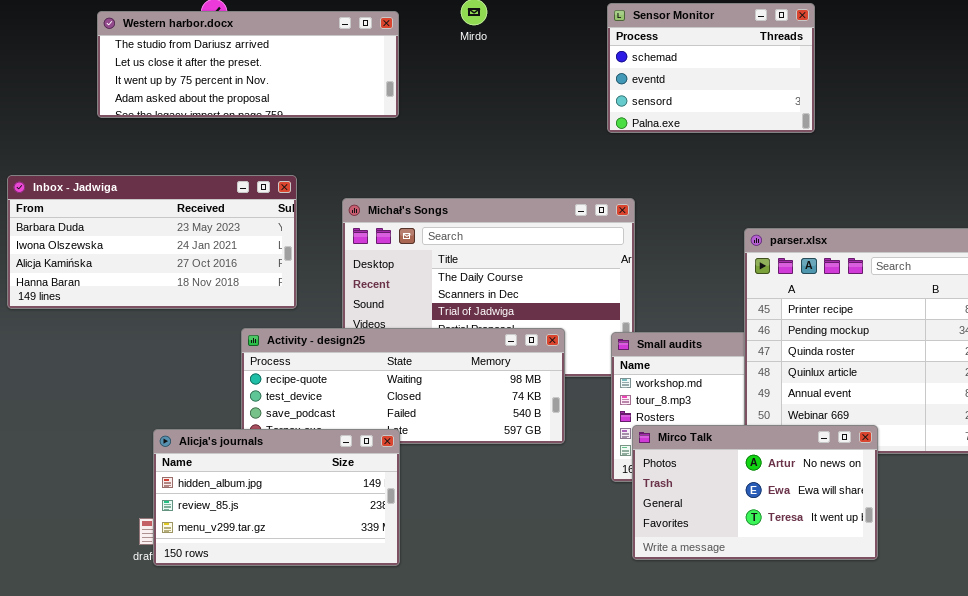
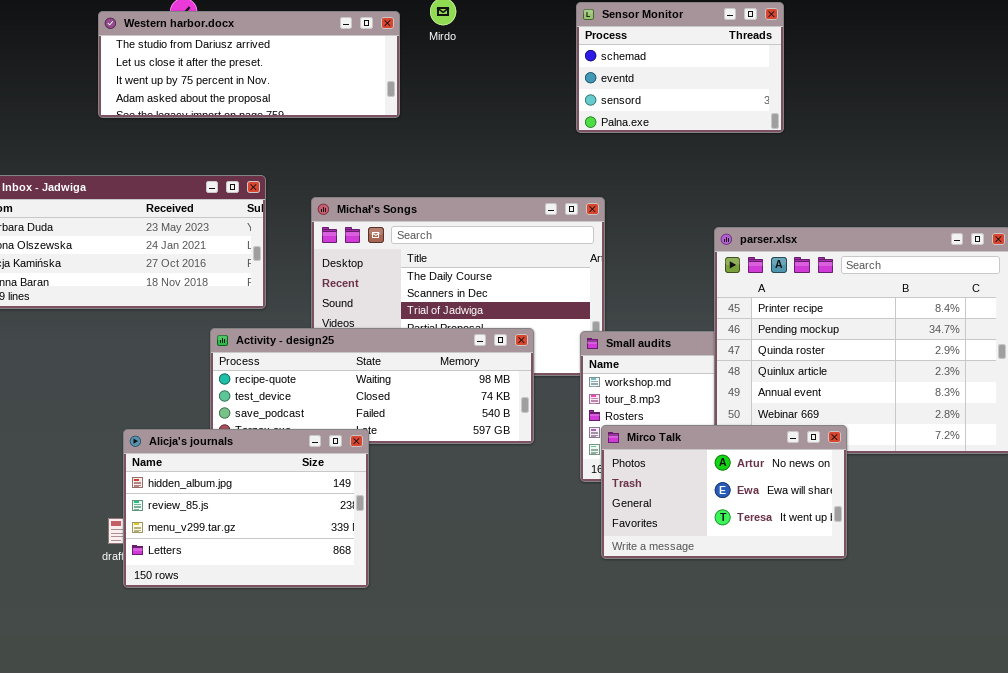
Western harbor.docx: [97,11,399,118] -> [98,11,400,118], moved
Alicja's journals: [153,429,400,566] -> [123,429,369,588], resized

